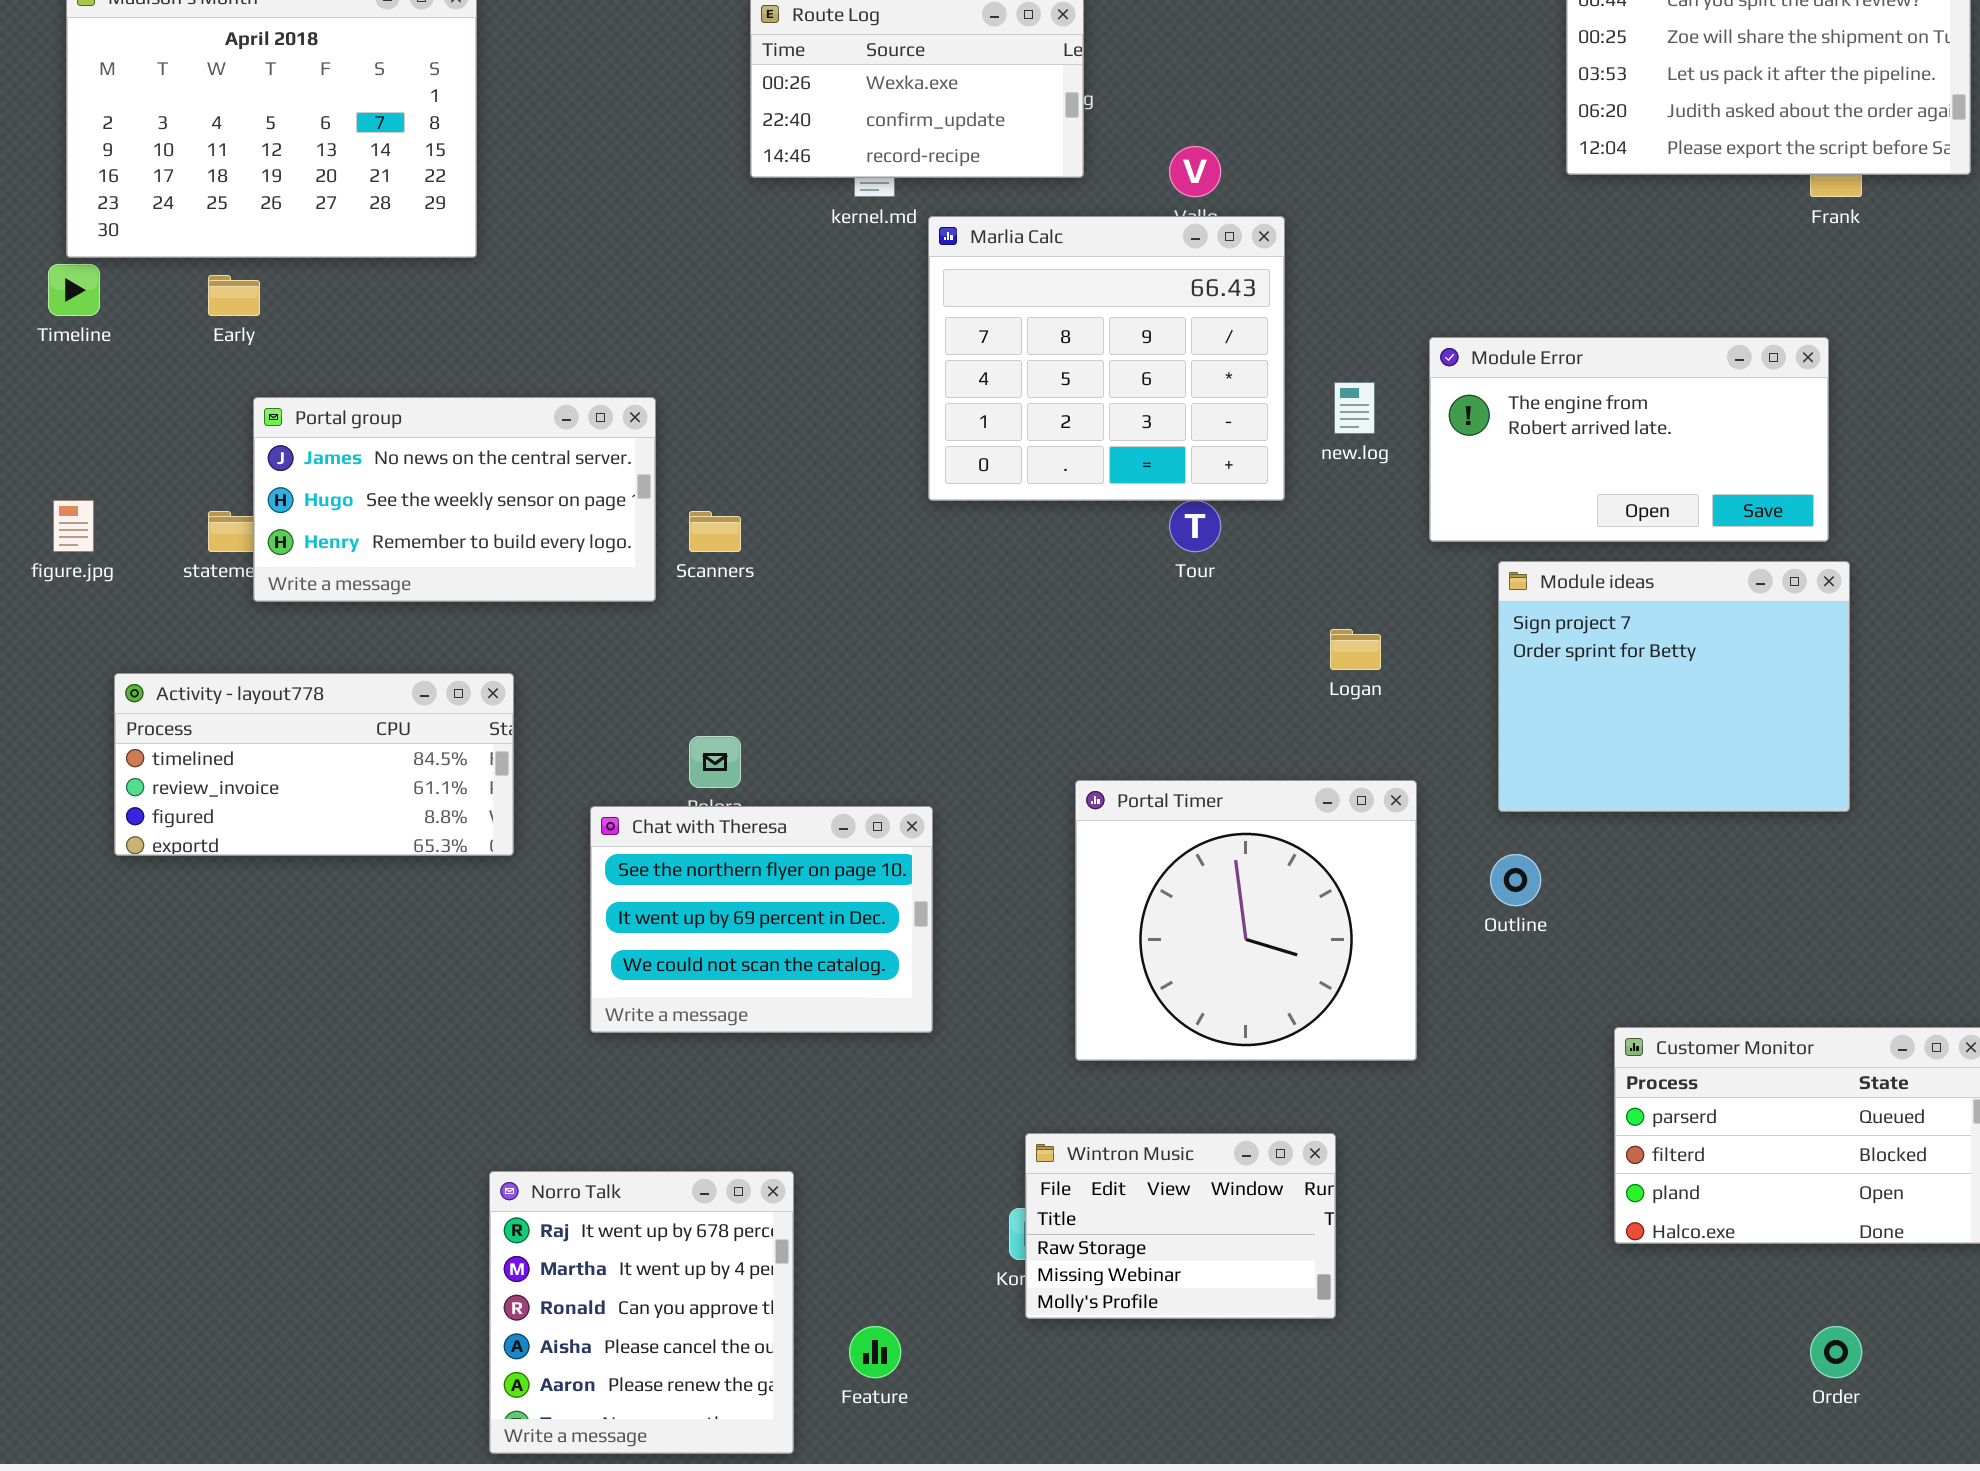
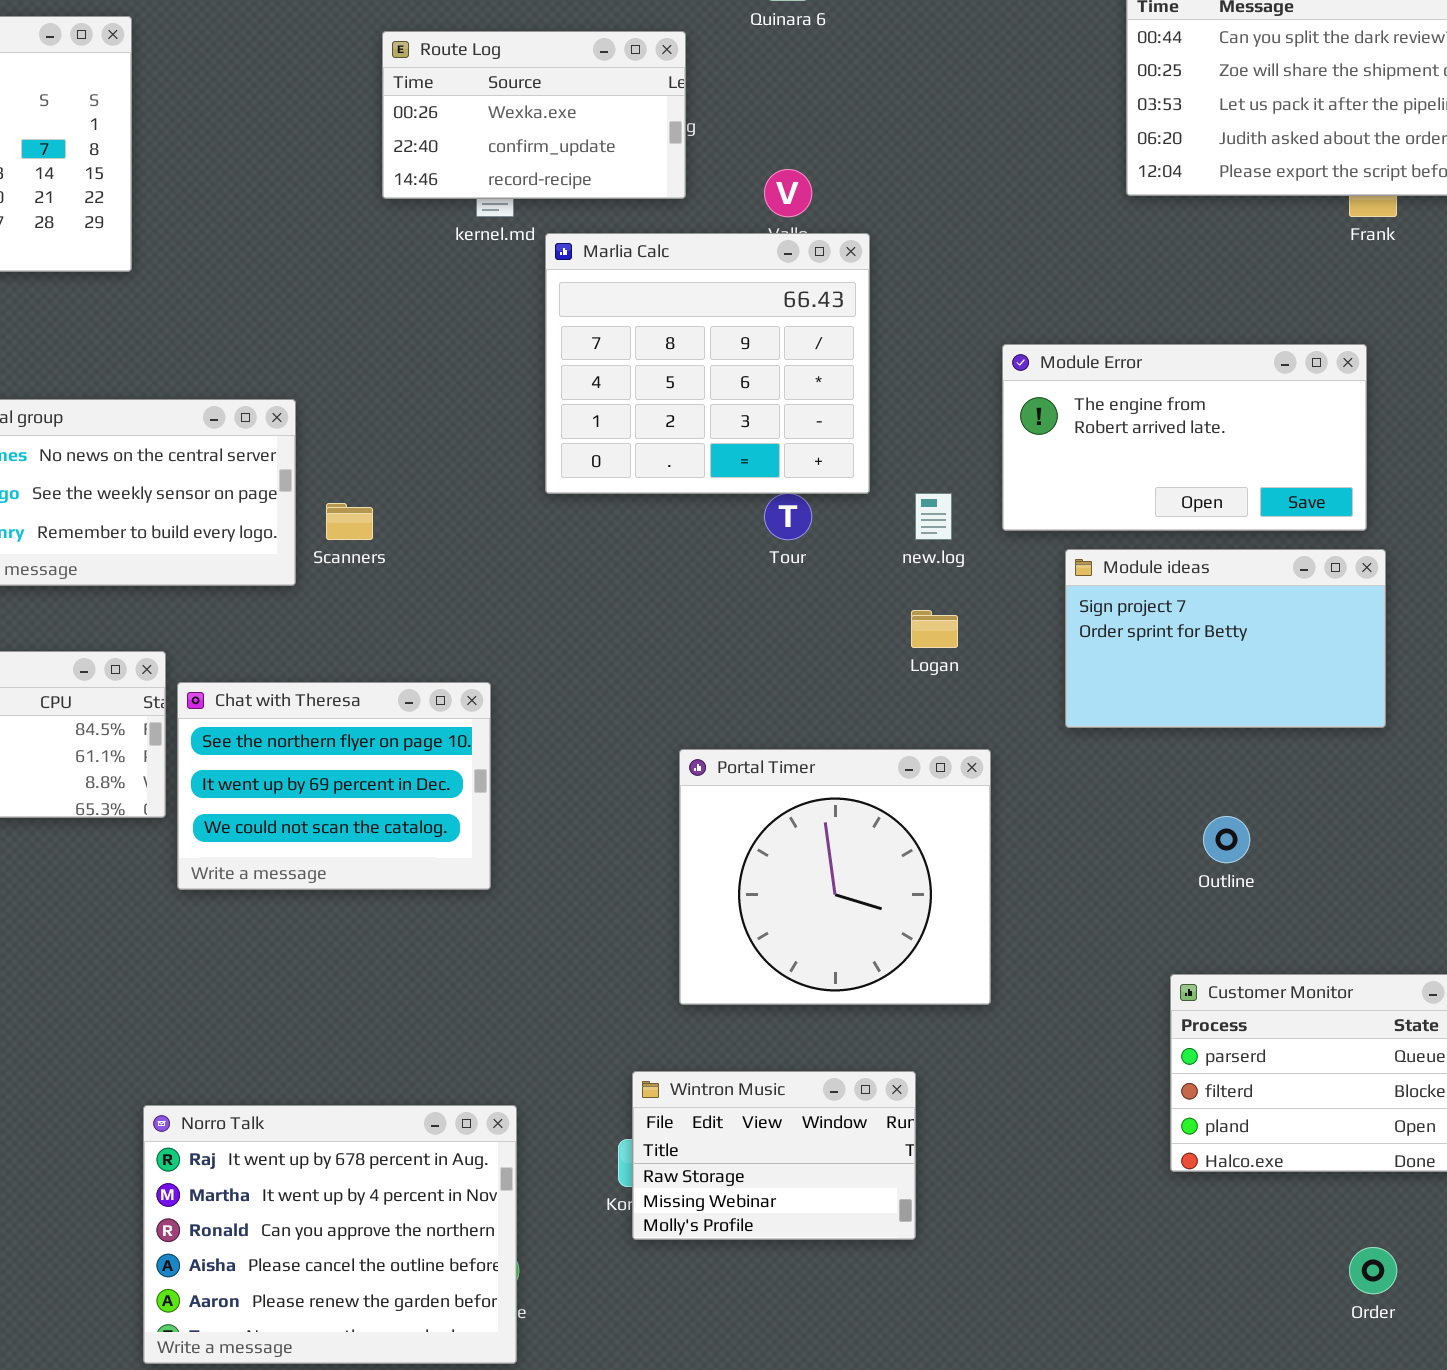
new.log: [1334,382,1375,434] -> [915,493,952,540], moved
Module ideas: [1498,561,1850,812] -> [1065,549,1386,728], resized
Chat with Theresa: [590,806,933,1033] -> [177,682,491,890], moved
Outline: [1490,854,1541,906] -> [1203,816,1250,863], moved
Norro Talk: [489,1171,794,1454] -> [143,1105,517,1364], resized

